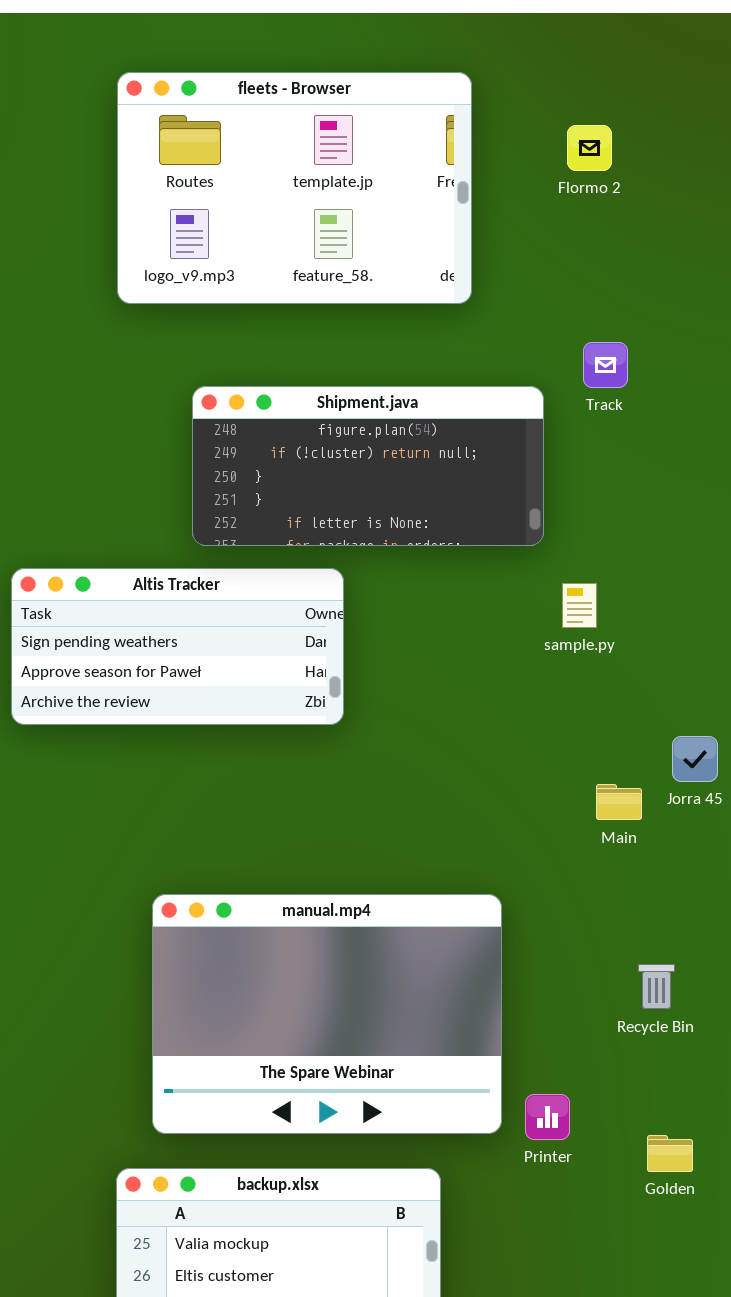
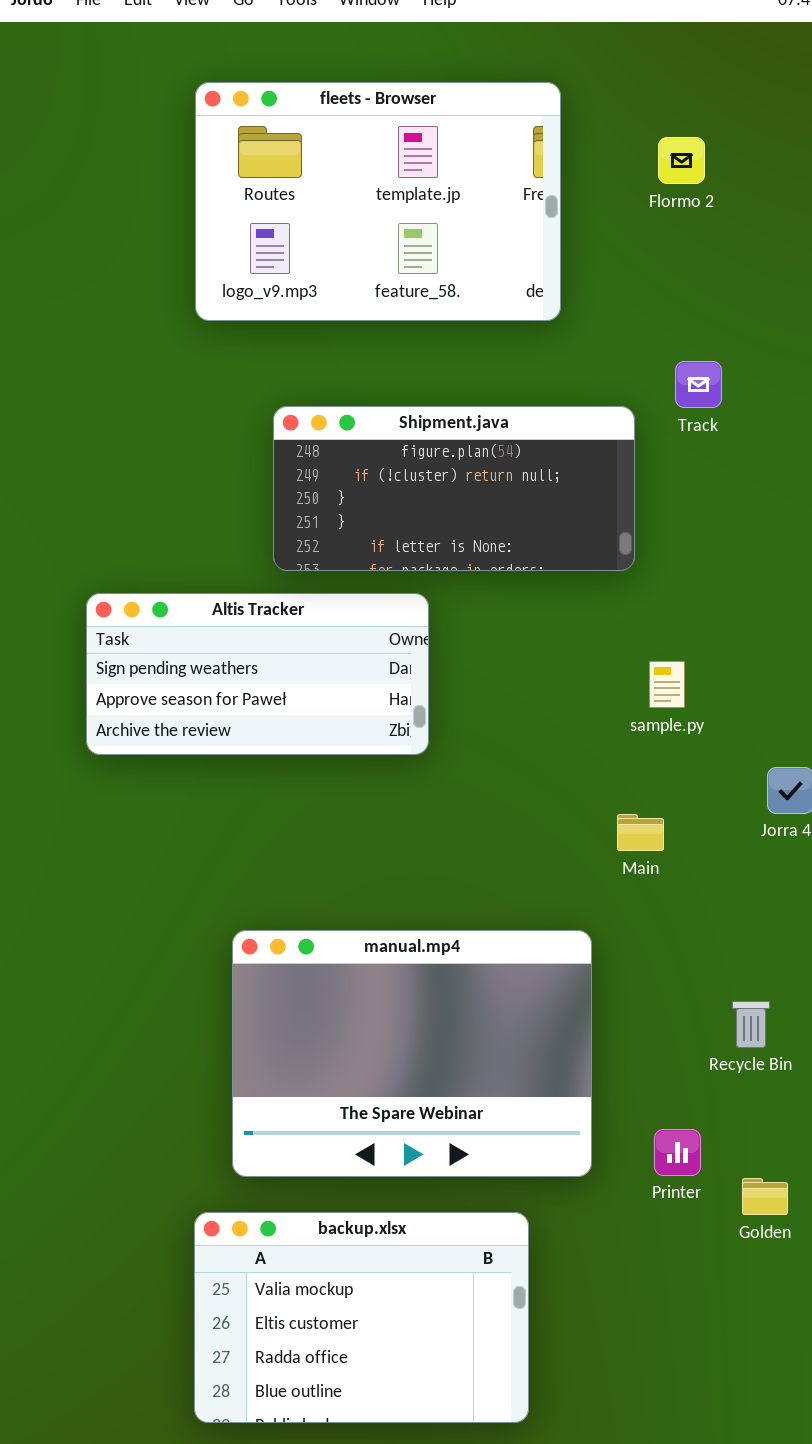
sample.py: [562,583,597,628] -> [649,661,685,708], moved
Main: [596,784,642,820] -> [617,814,664,851], moved
Printer: [525,1094,570,1140] -> [654,1129,701,1176], moved

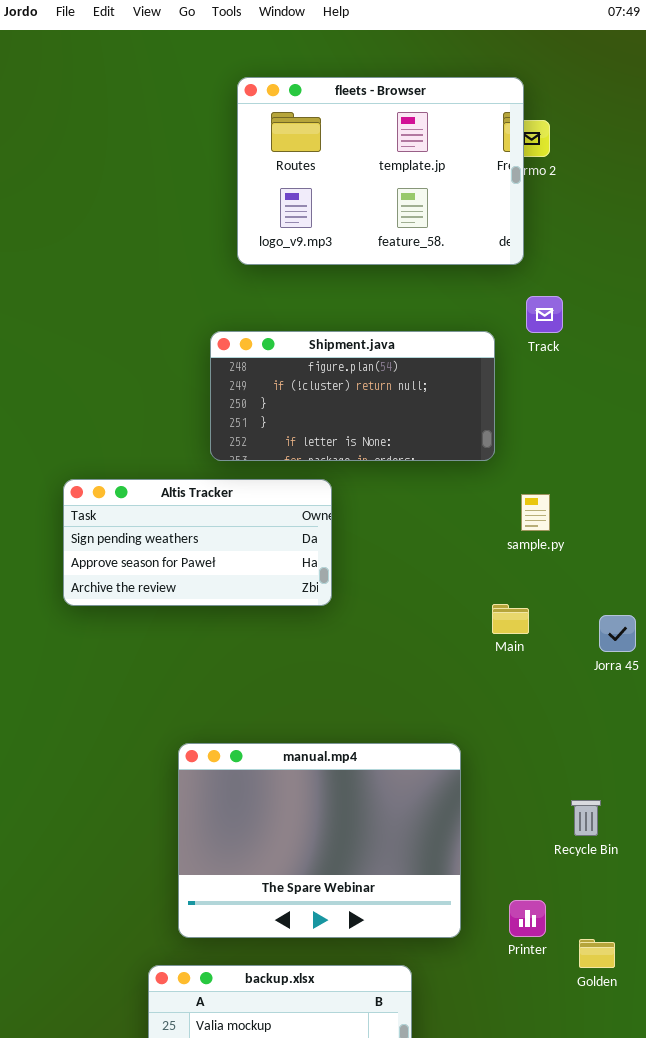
fleets - Browser: [195,82,561,321] -> [237,77,524,265], moved
sample.py: [649,661,685,708] -> [521,494,550,531], moved
Main: [617,814,664,851] -> [492,604,529,634], moved

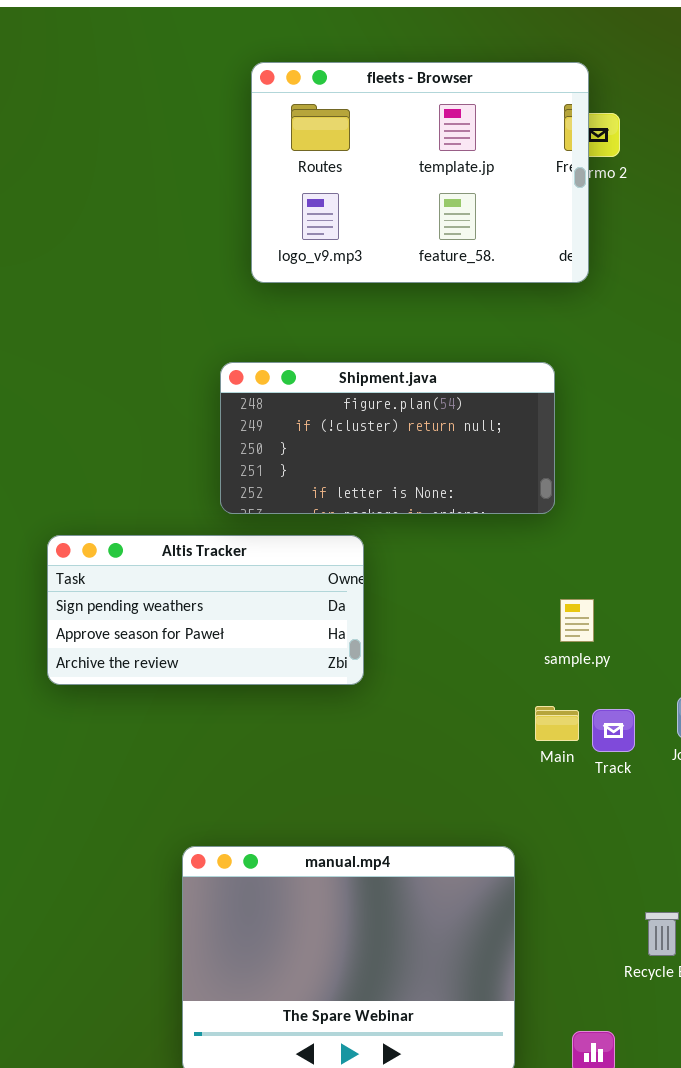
Track: [526,296,563,333] -> [592,709,635,752], moved
sample.py: [521,494,550,531] -> [560,599,594,642], moved
Main: [492,604,529,634] -> [535,706,579,741], moved

